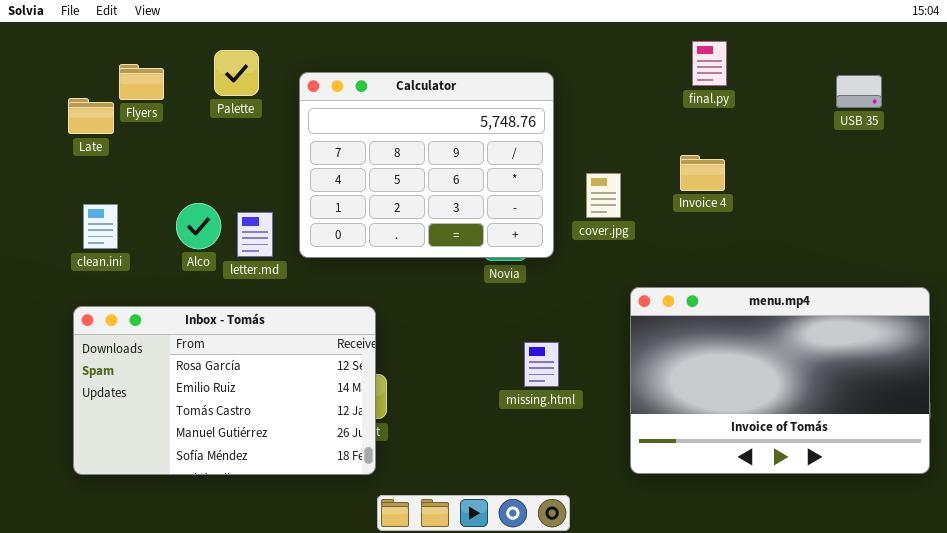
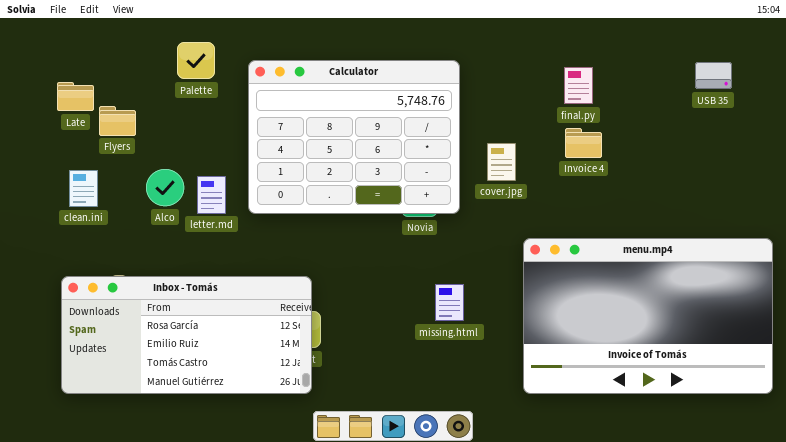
final.py: [692,41,727,86] -> [564,67,593,104], moved
Flyers: [119,64,164,100] -> [99,106,136,136], moved
Inbox - Tomás: [73,306,376,475] -> [61,276,312,394], resized

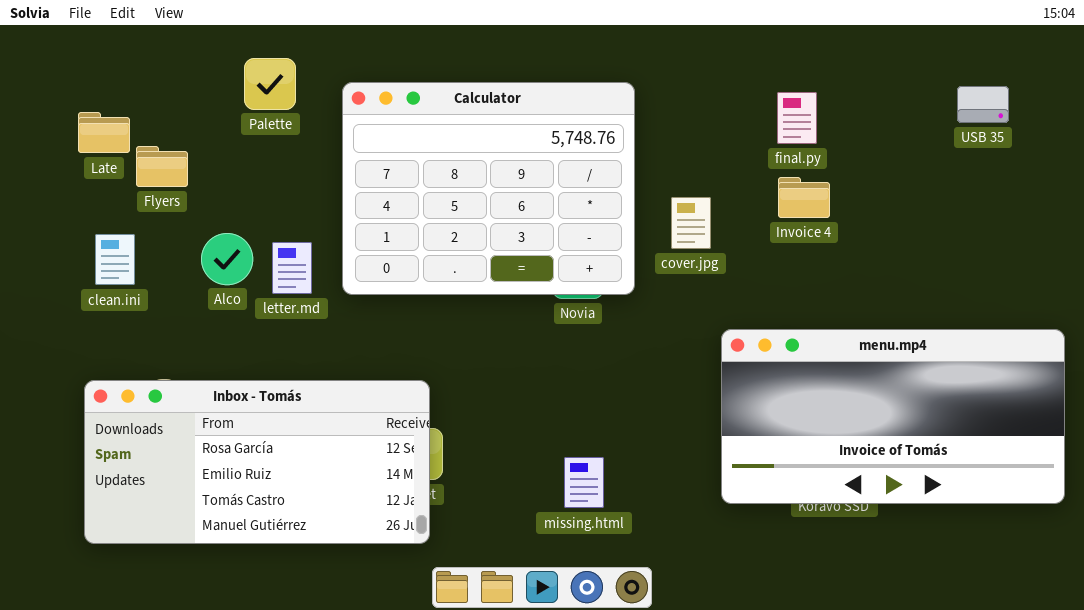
menu.mp4: [523,238,773,394] -> [721,329,1065,504], resized
missing.html: [435,284,464,321] -> [564,457,604,508], moved

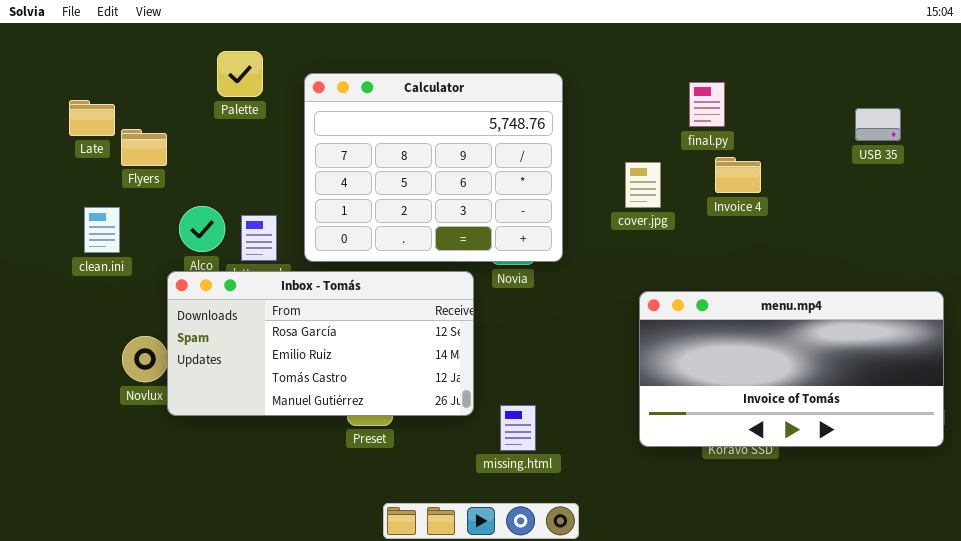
USB 35: [957,86,1009,123] -> [855,108,901,141], moved
Invoice 4: [778,177,830,218] -> [715,157,761,193], moved
cover.jpg: [671,197,711,249] -> [625,162,661,208], moved
Inbox - Tomás: [84,380,430,544] -> [167,271,474,416], moved

